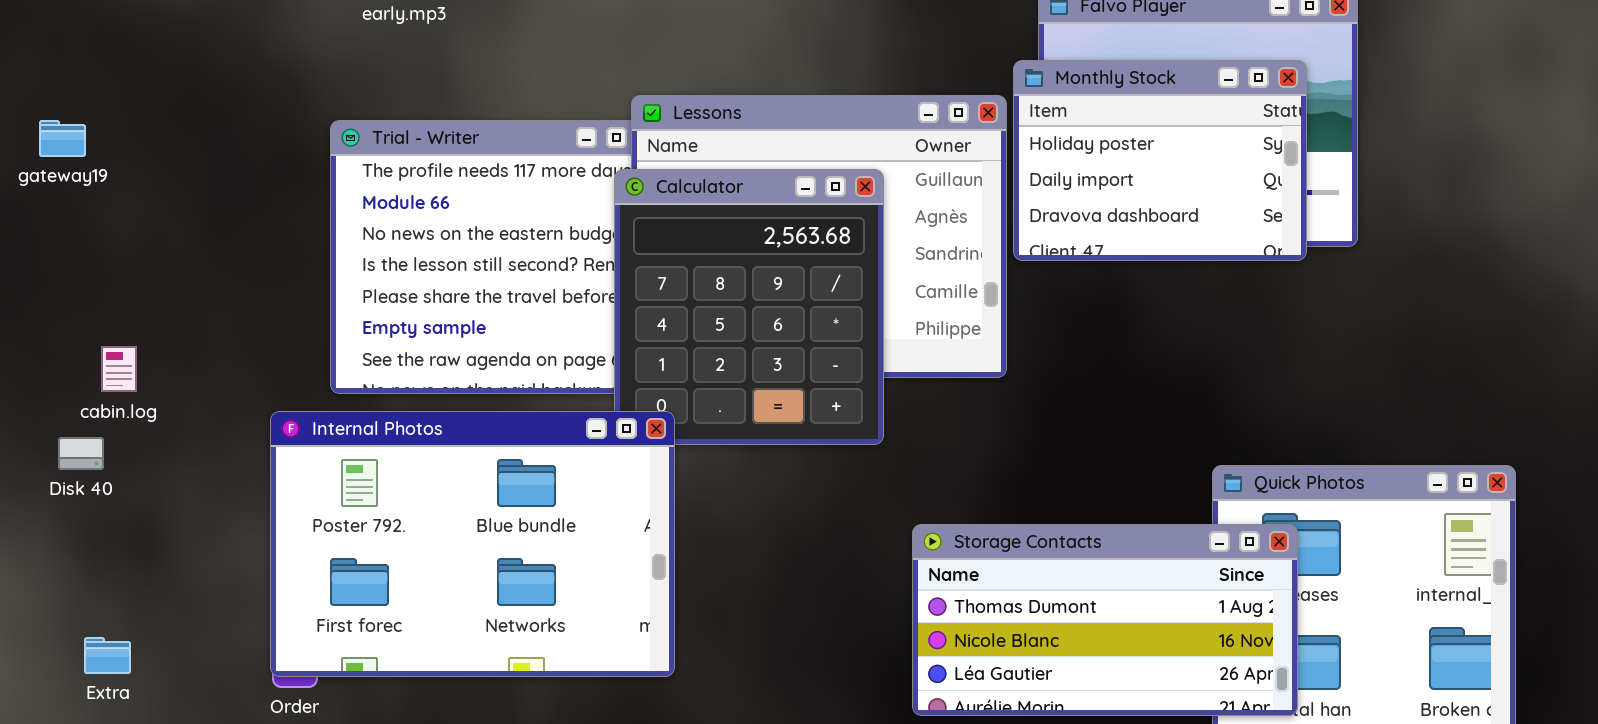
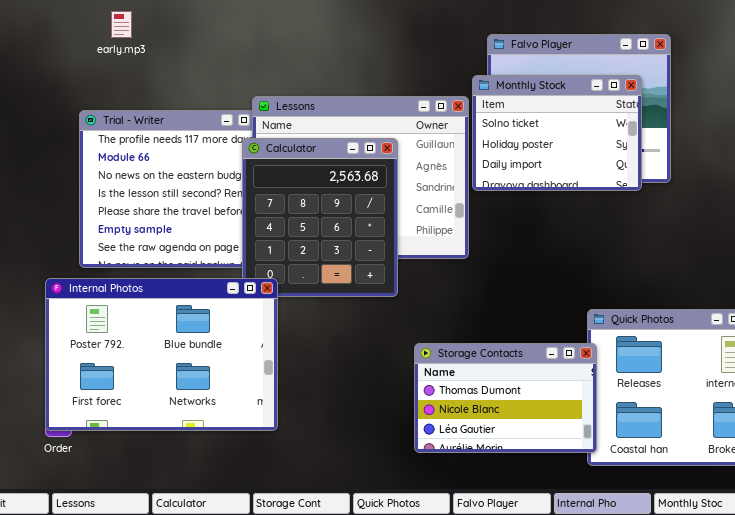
Monthly Stock: [1013,60,1307,261] -> [472,75,642,191], scrolled up 1 row
Storage Contacts: [912,524,1298,716] -> [414,343,597,453], resized

